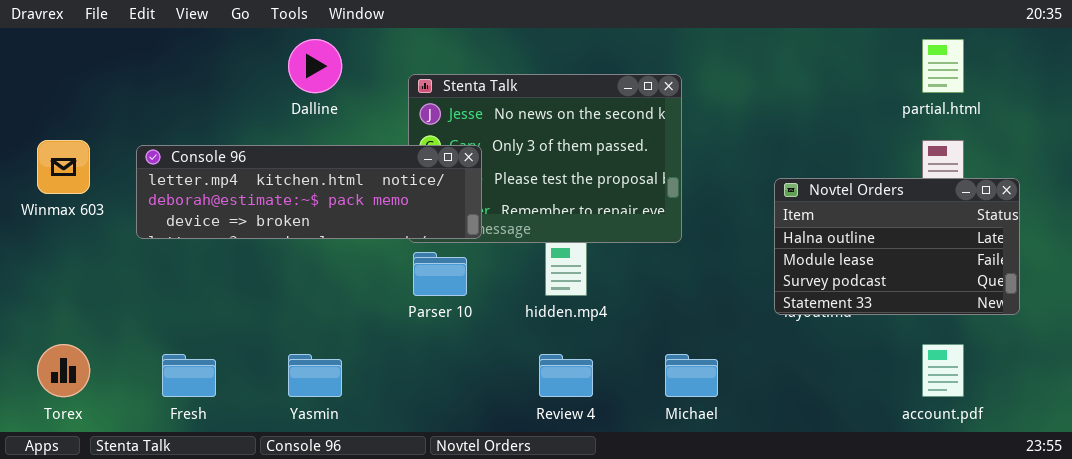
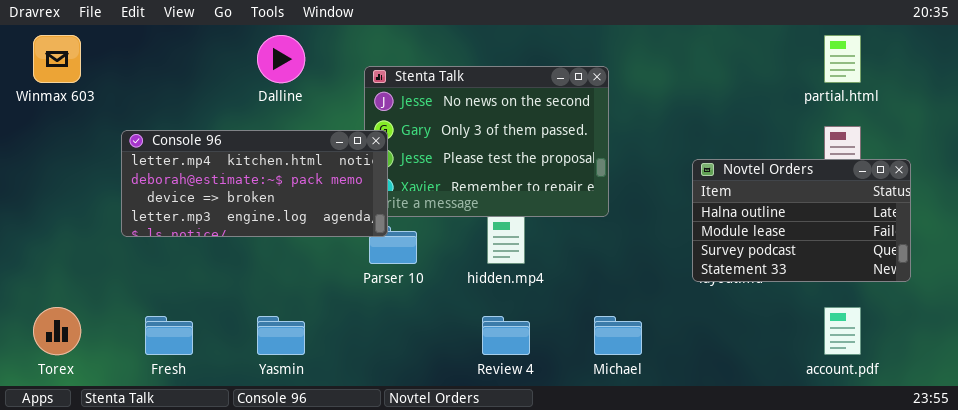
Winmax 603: [37,140,90,194] -> [33,35,81,83], moved
Console 96: [136,145,482,239] -> [121,130,388,237], resized

